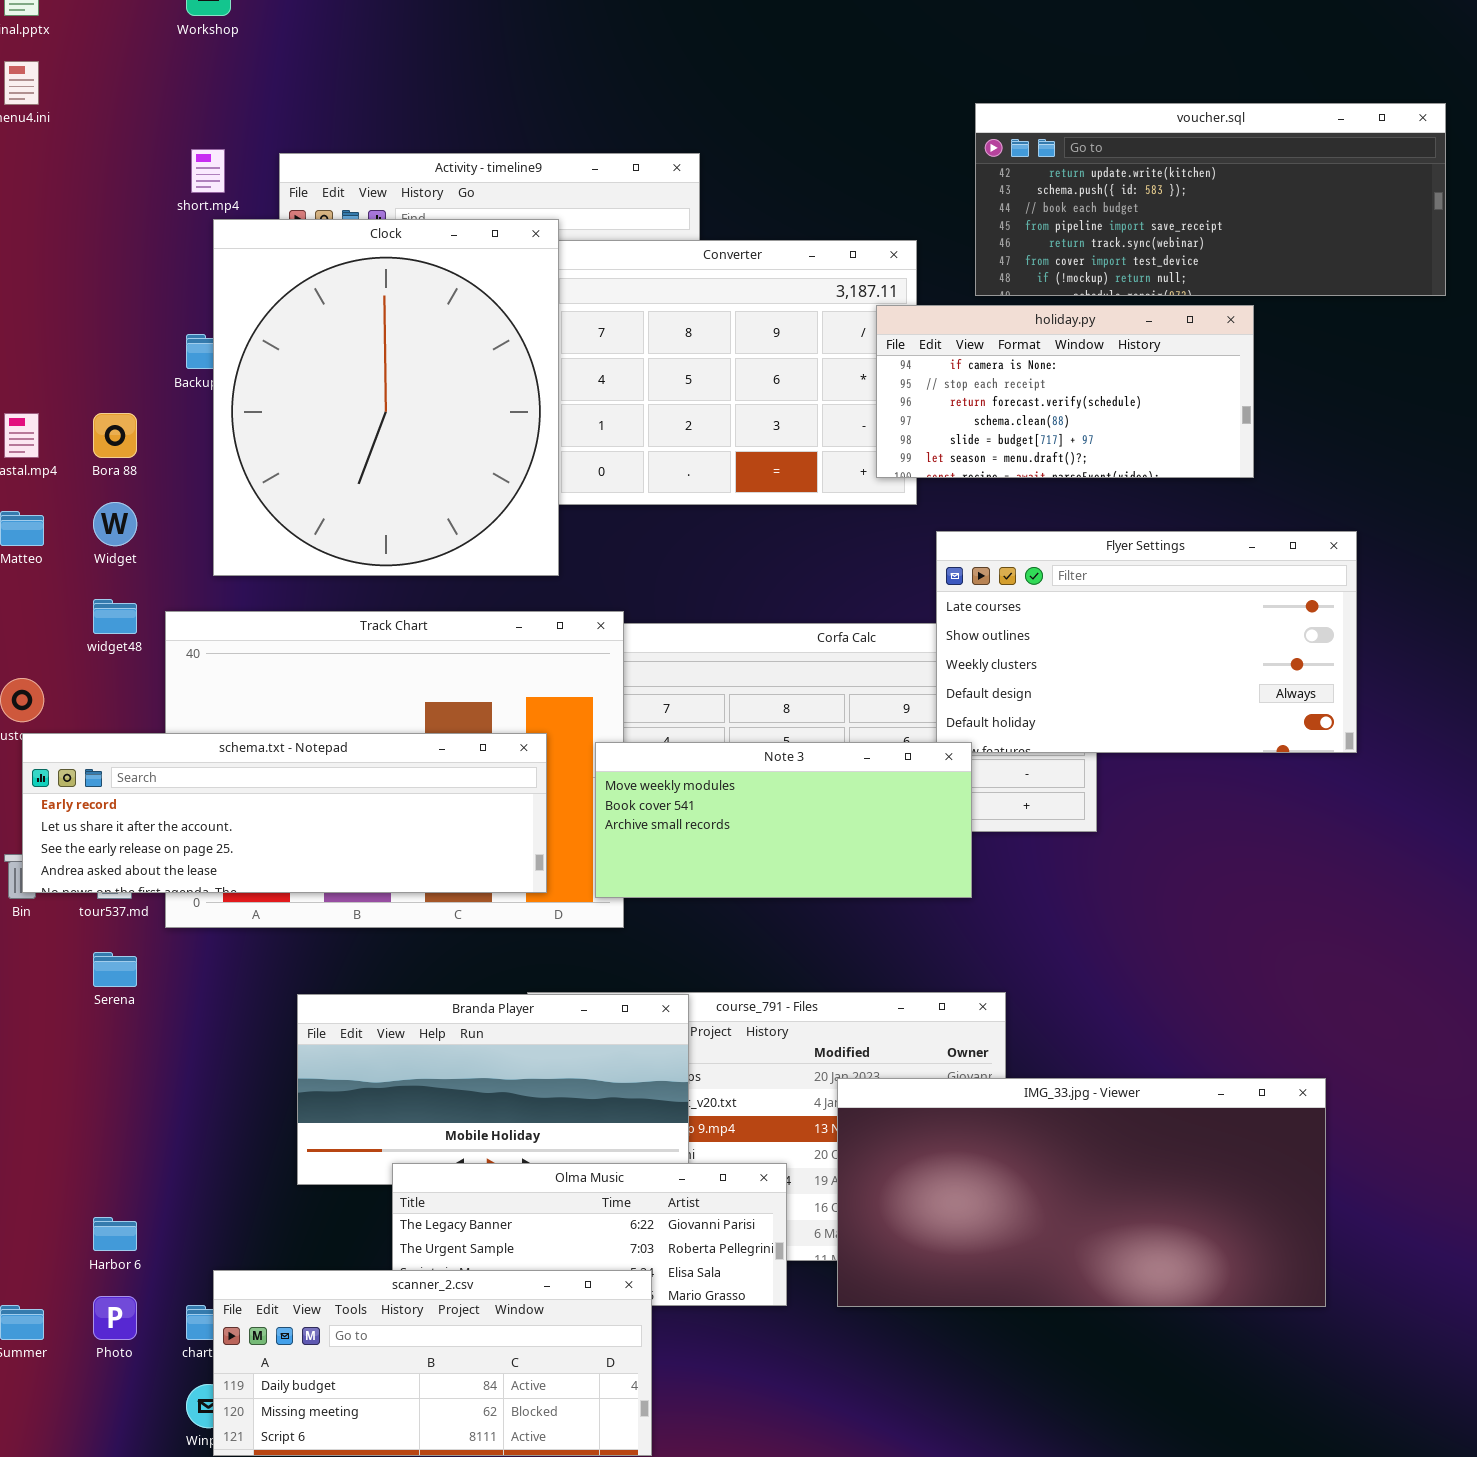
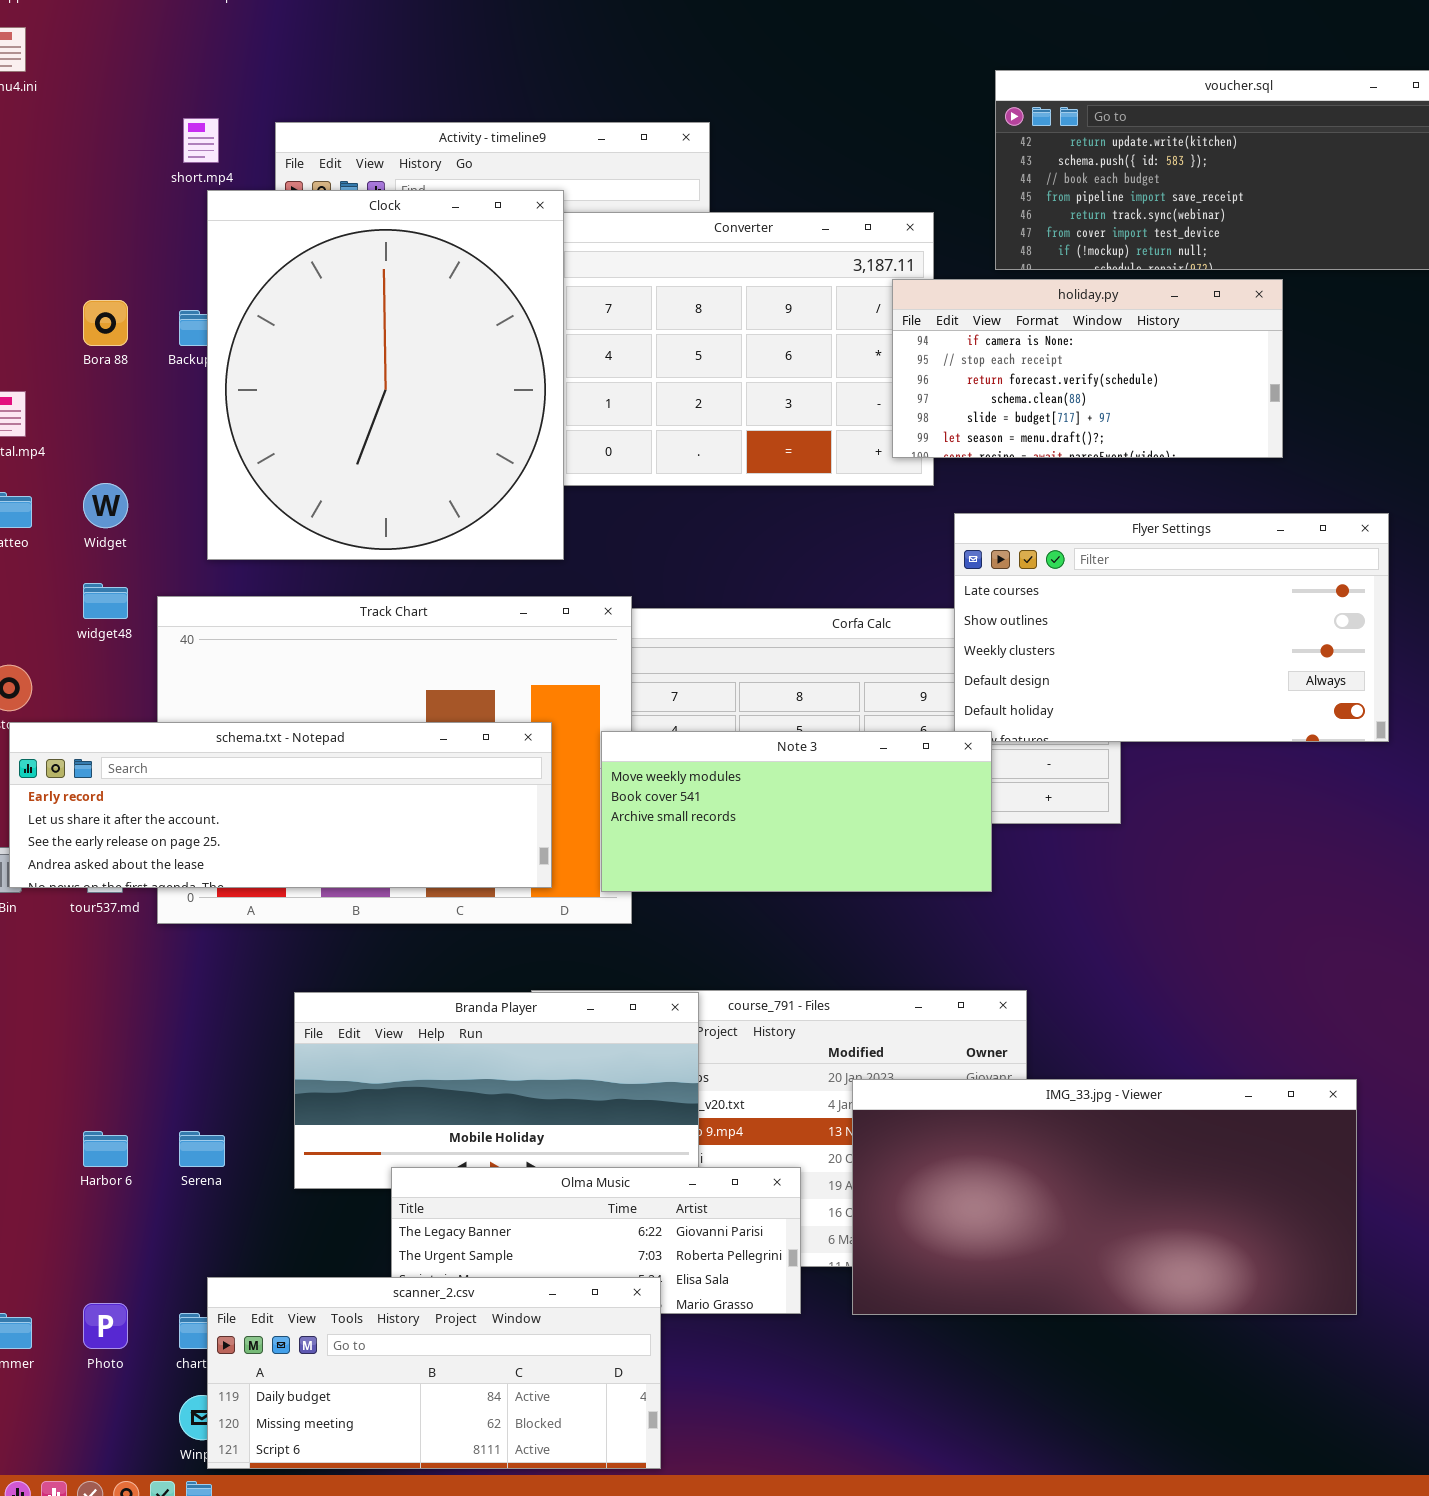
Bora 88: [93,413,137,458] -> [83,300,128,346], moved
Serena: [93,952,137,987] -> [179,1131,225,1167], moved
Harbor 6: [93,1217,137,1251] -> [83,1131,128,1167], moved

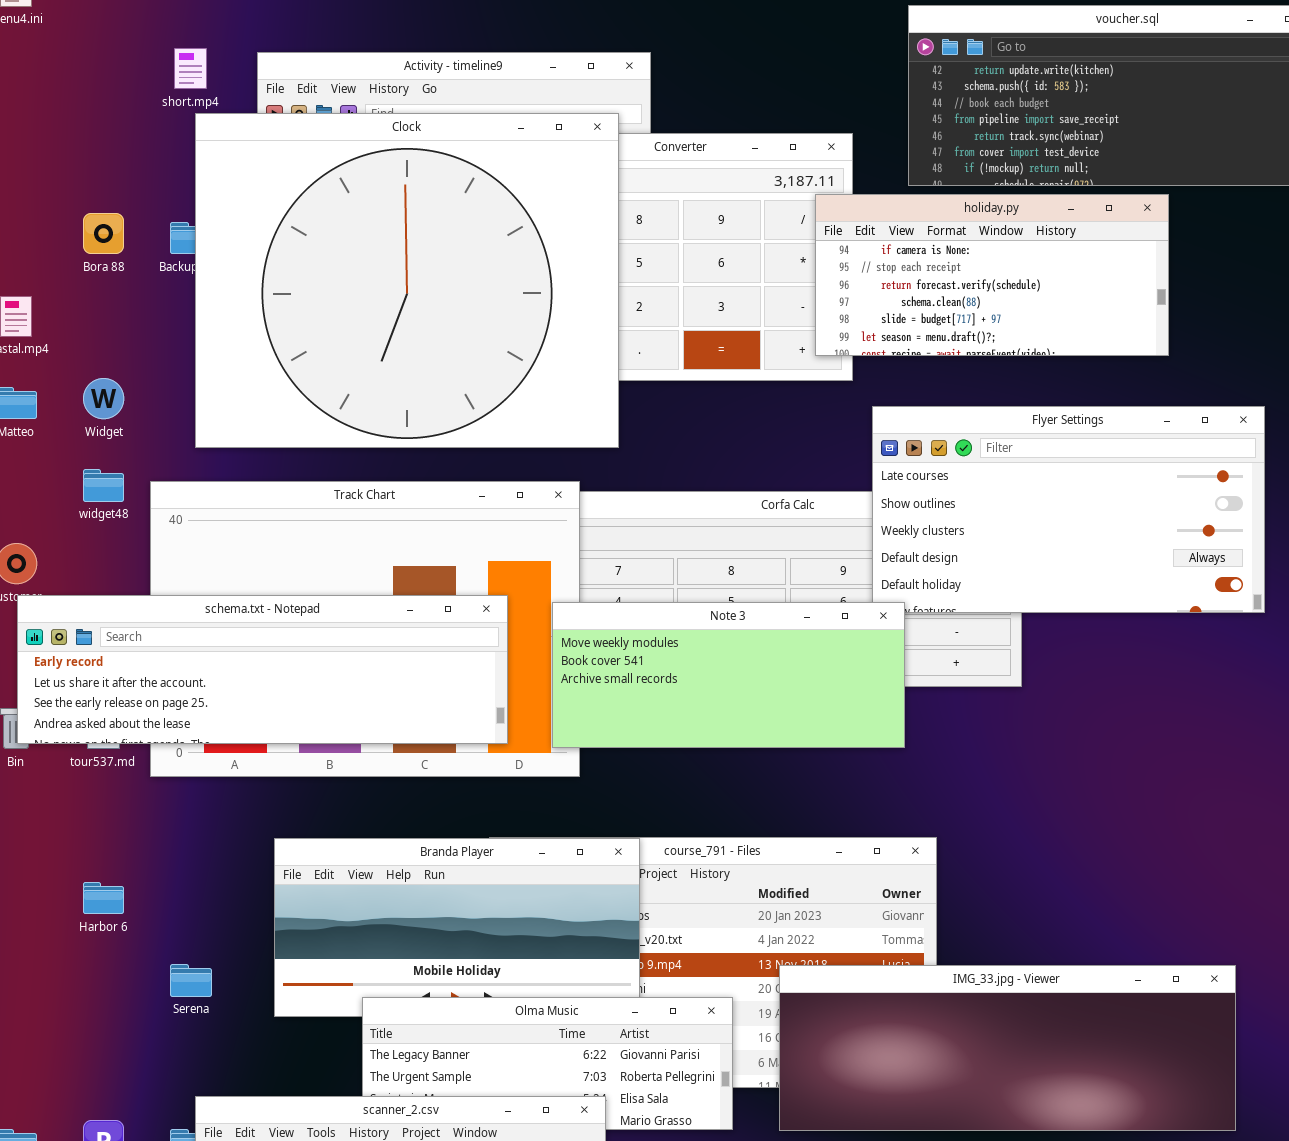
Clock: [207,190,564,560] -> [195,113,619,448], resized
IMG_33.jpg - Viewer: [852,1079,1357,1315] -> [779,965,1236,1131], resized
Harbor 6: [83,1131,128,1167] -> [83,882,124,914], moved

